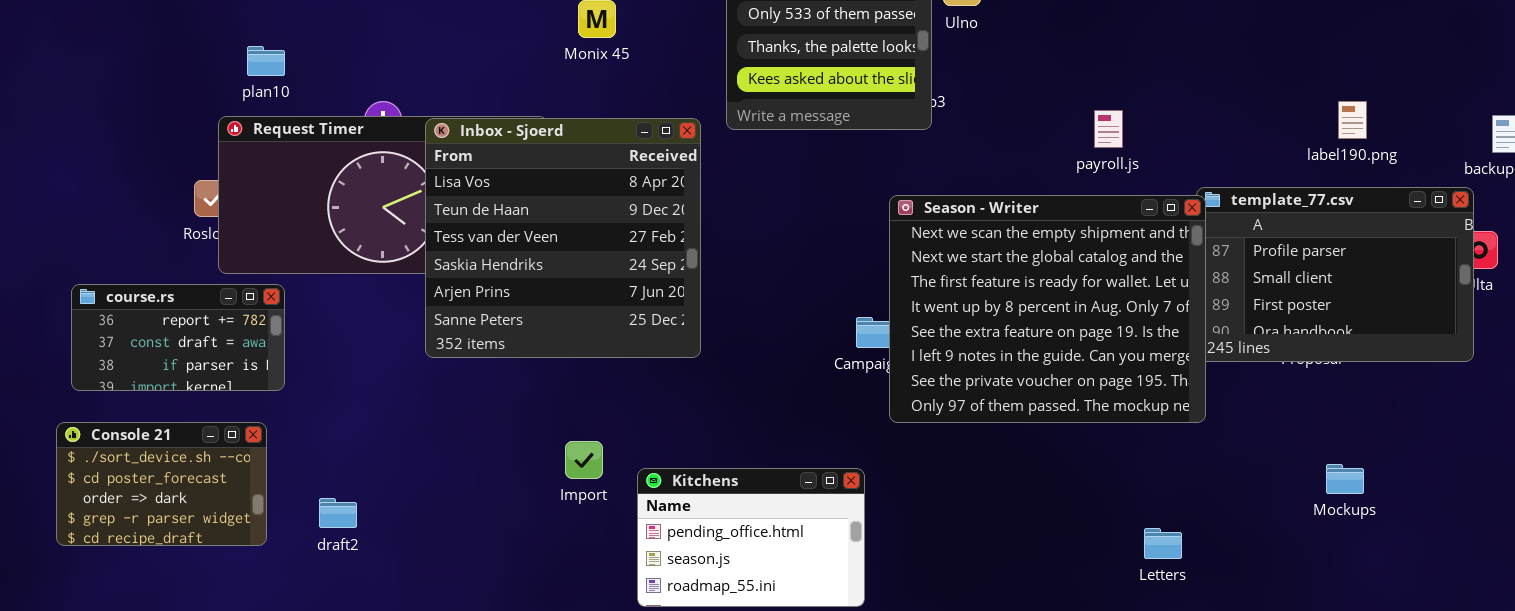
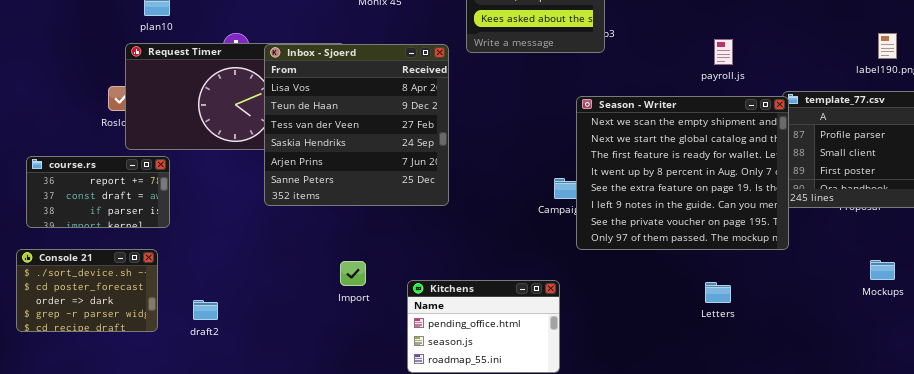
Import: [565,441,603,479] -> [340,261,366,286], moved
Mockups: [1326,464,1364,494] -> [870,260,895,280], moved
Letters: [1144,528,1182,559] -> [705,282,731,303], moved

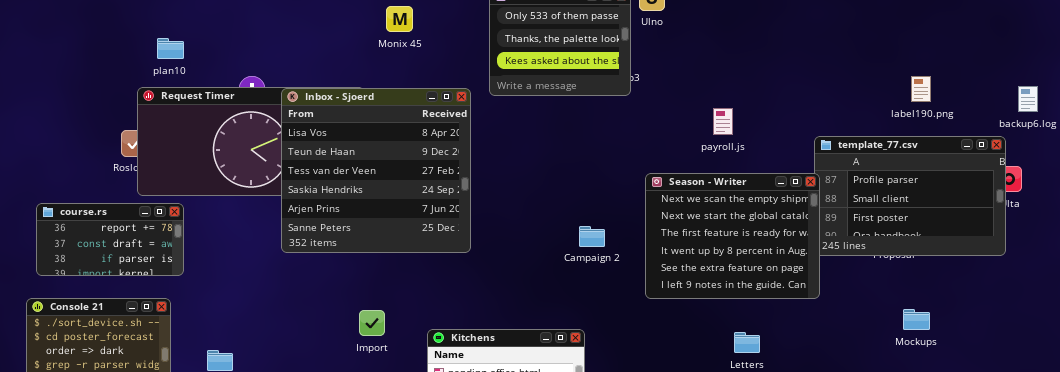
payroll.js: [714,39,733,65] -> [713,108,733,135], moved
Season - Writer: [576,96,789,250] -> [645,173,820,299], resized

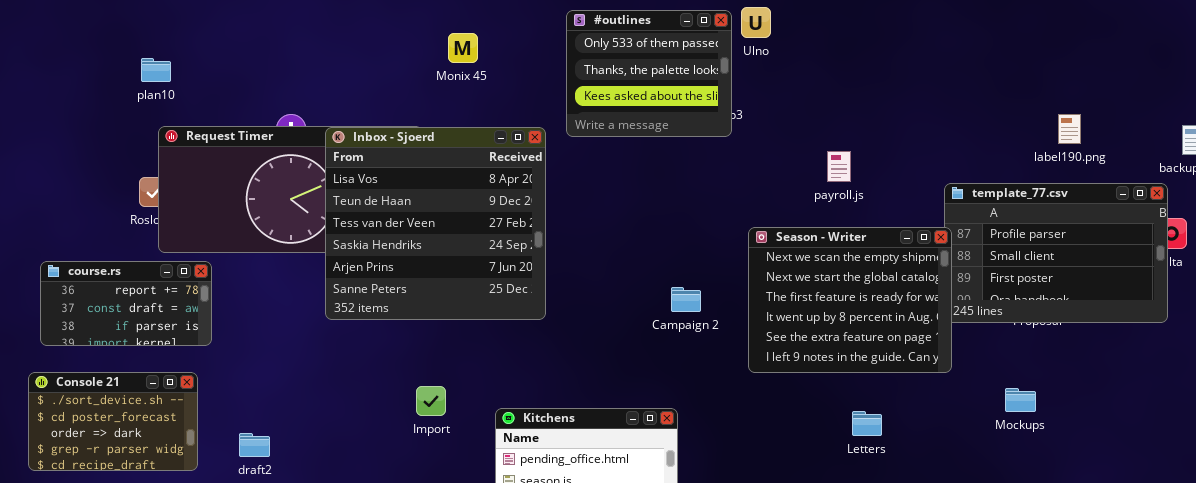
plan10: [157,38,184,59] -> [141,58,171,82], moved
Mockups: [903,309,930,330] -> [1005,388,1036,412], moved

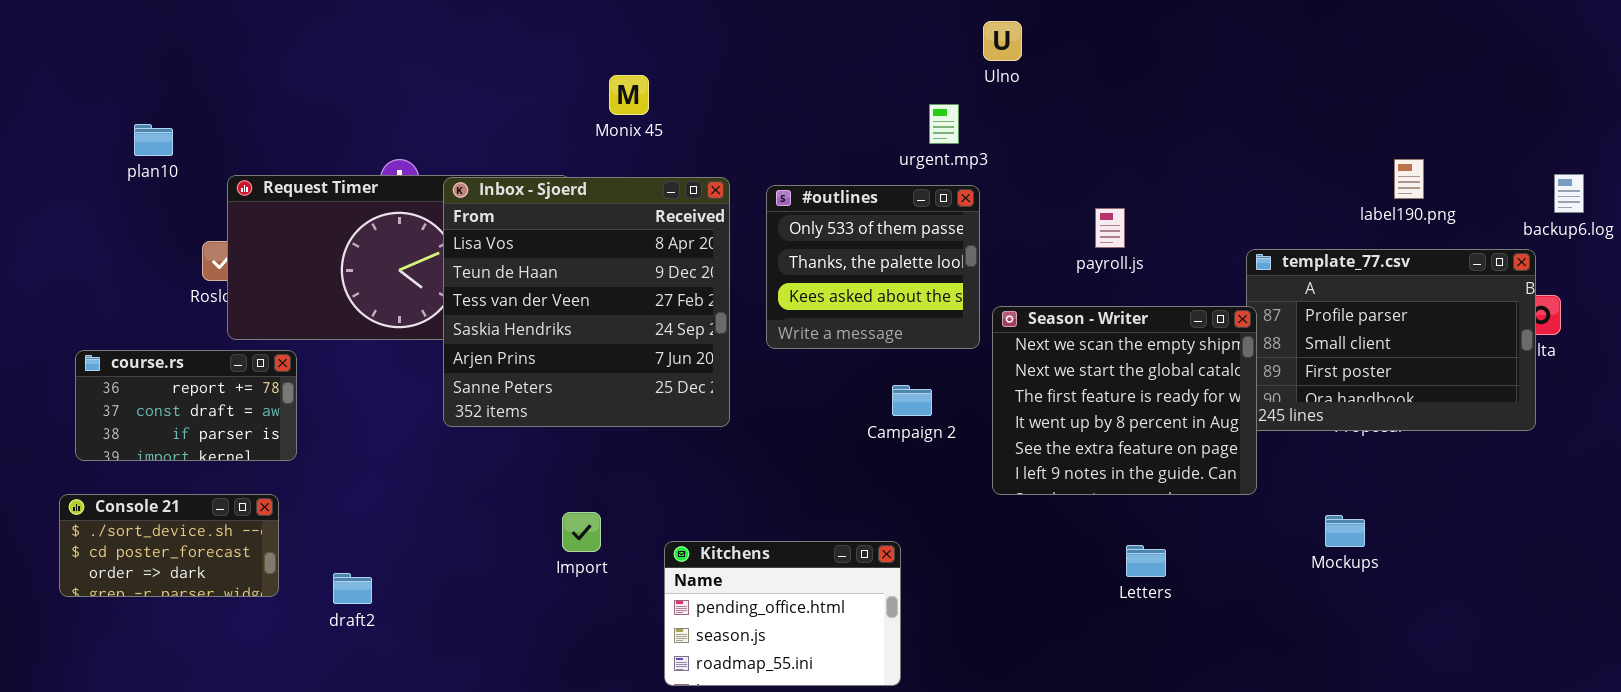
#outlines: [566,10,732,137] -> [766,185,980,349], moved
Monix 45: [448,33,478,63] -> [609,75,649,115], moved
plan10: [141,58,171,82] -> [134,124,173,156], moved
Console 21: [28,372,198,471] -> [59,494,279,597], resized

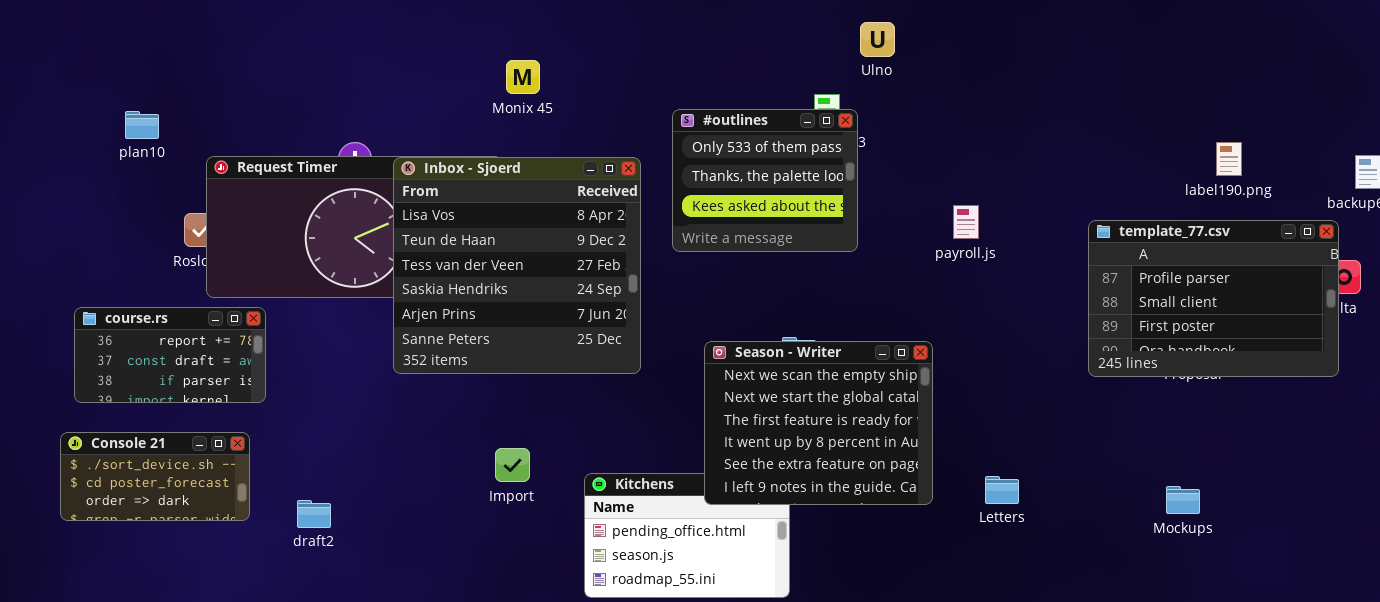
Monix 45: [609,75,649,115] -> [506,60,540,94], moved
#outlines: [766,185,980,349] -> [672,109,858,252], moved
payroll.js: [1095,208,1125,248] -> [953,205,979,239], moved
Season - Writer: [992,306,1257,495] -> [704,341,933,505], moved
Mockups: [1325,515,1365,547] -> [1166,486,1200,514], moved

